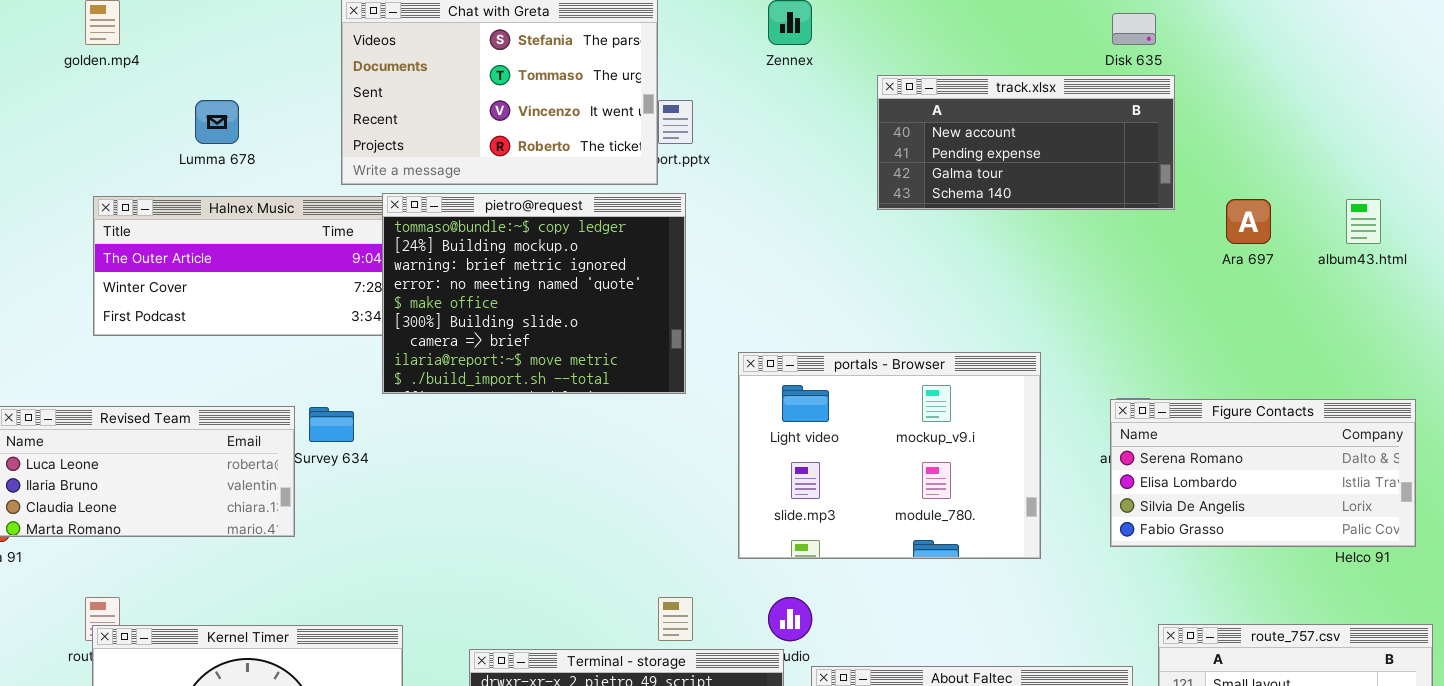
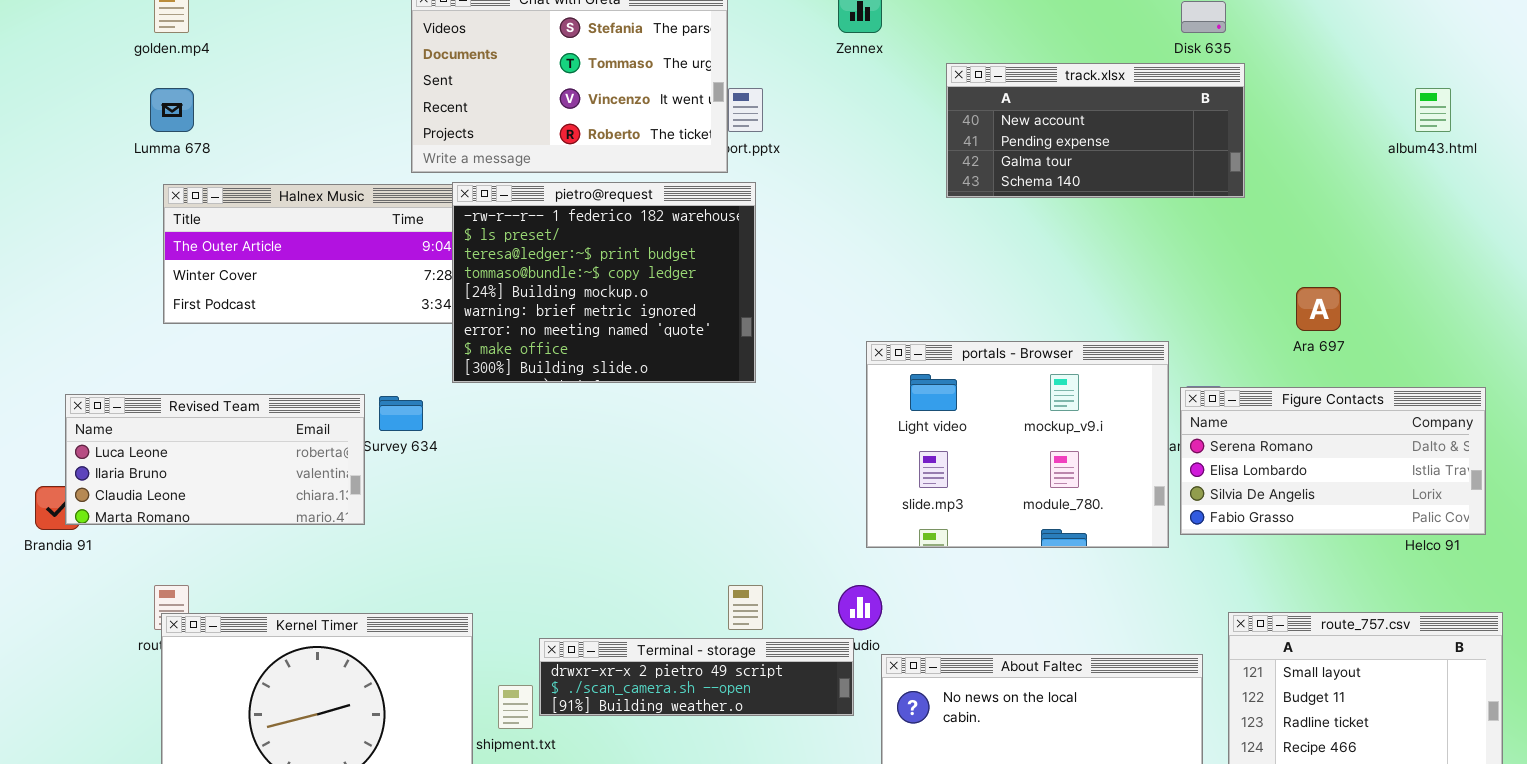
Lumma 678: [195,100,239,144] -> [150,88,194,132], moved
pietro@request: [382,193,686,394] -> [452,182,756,383], scrolled up 3 rows
Ara 697: [1226,199,1271,244] -> [1296,287,1341,331], moved
album43.html: [1346,199,1381,244] -> [1415,88,1451,132], moved
portals - Browser: [738,352,1041,559] -> [866,341,1169,548], moved

